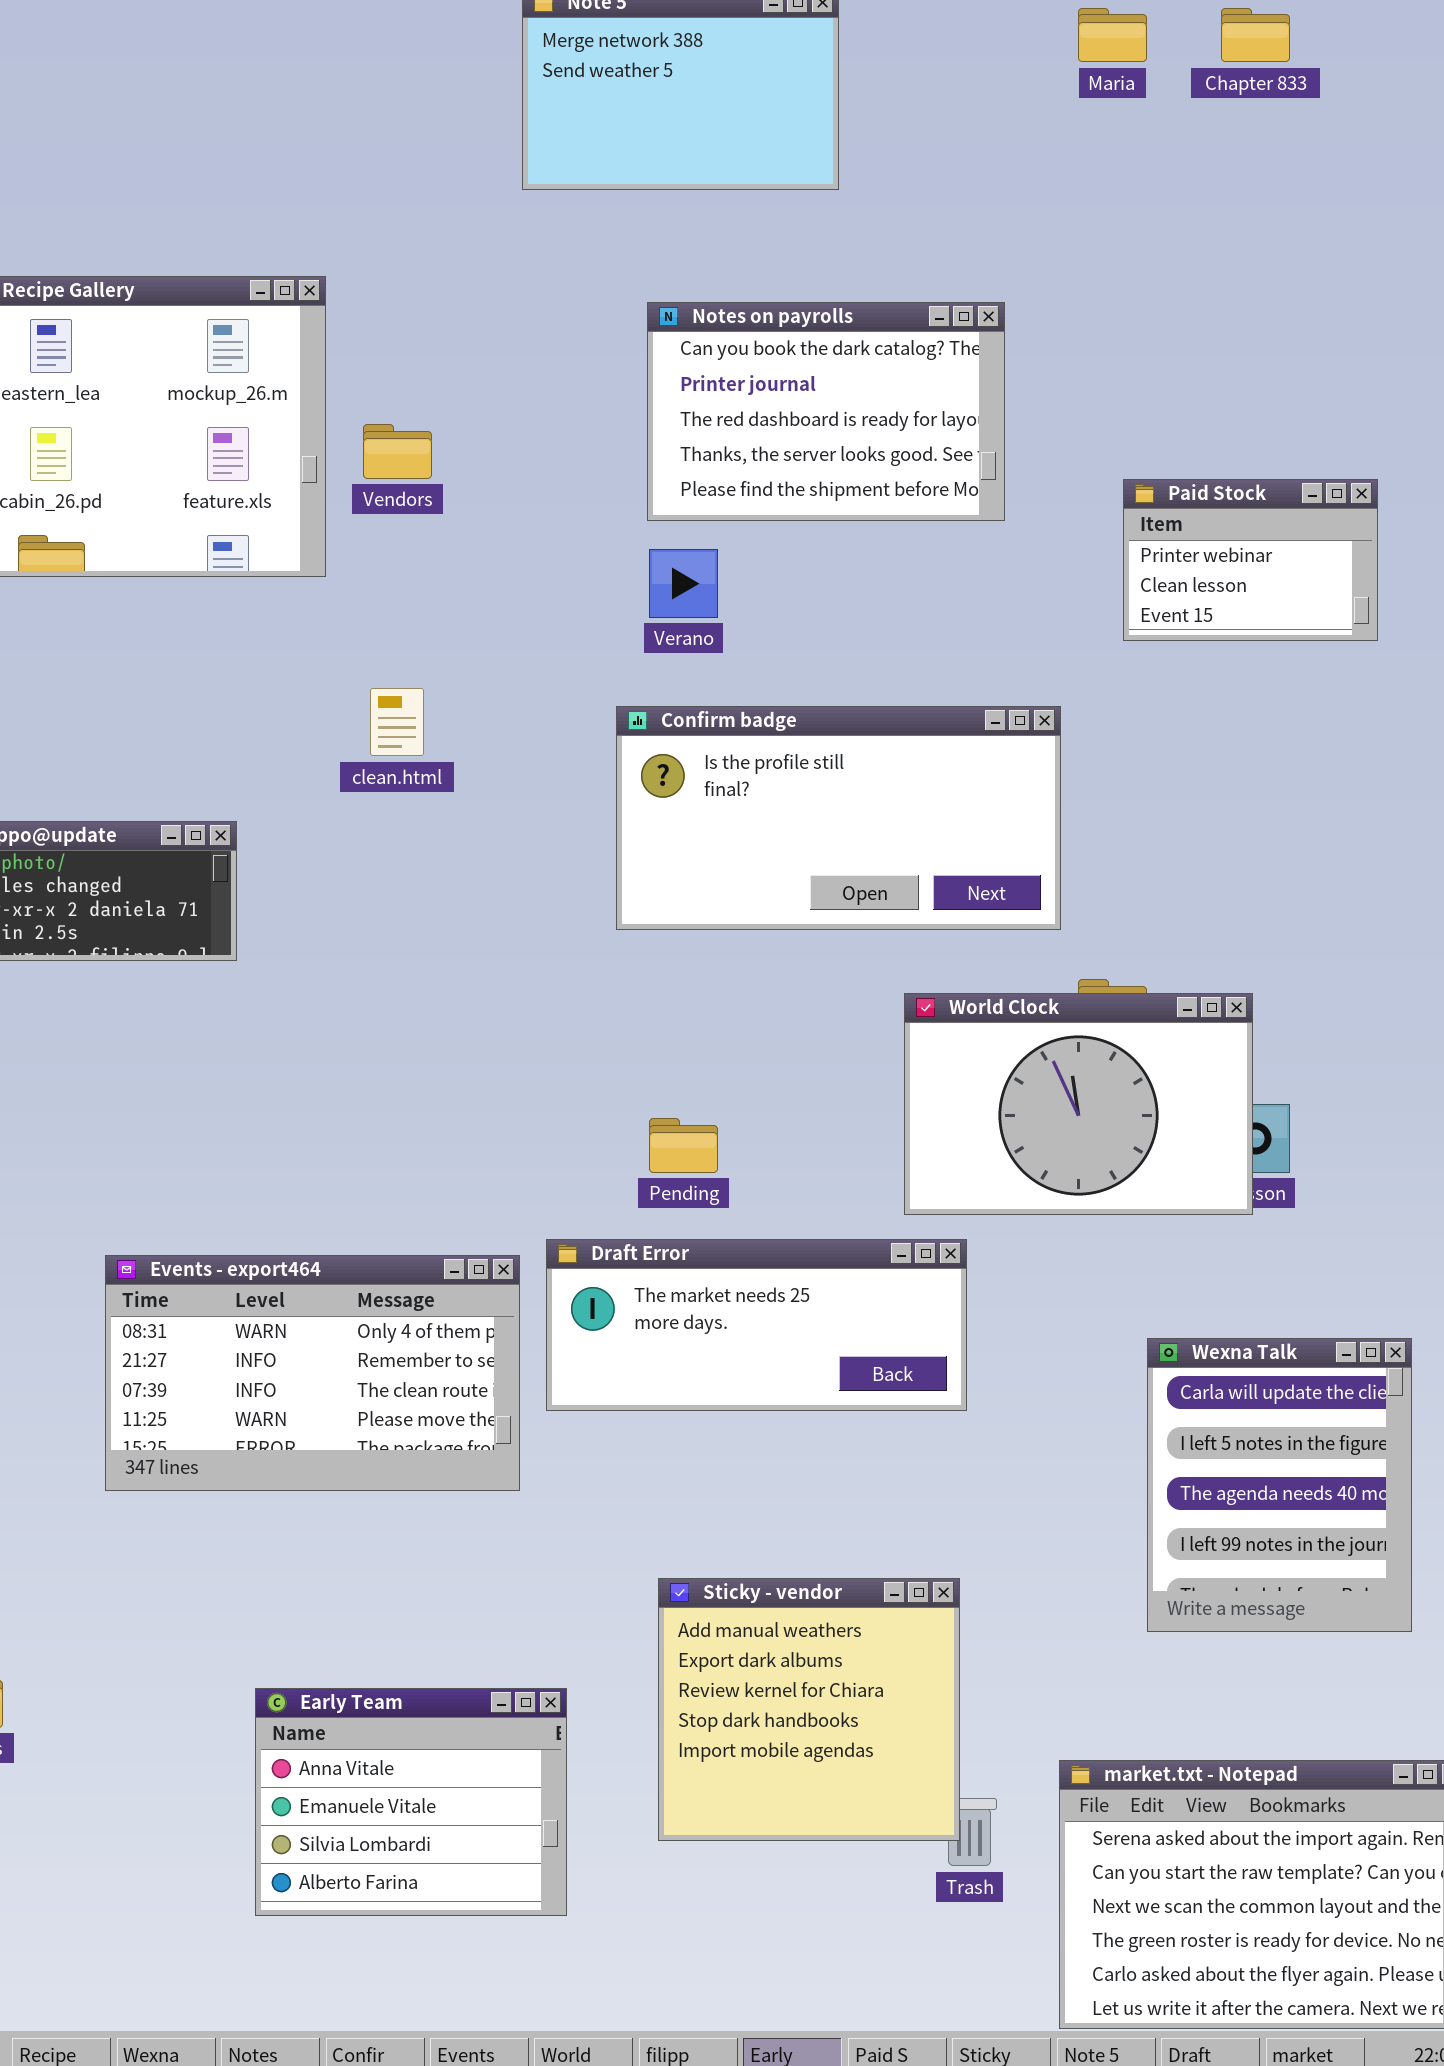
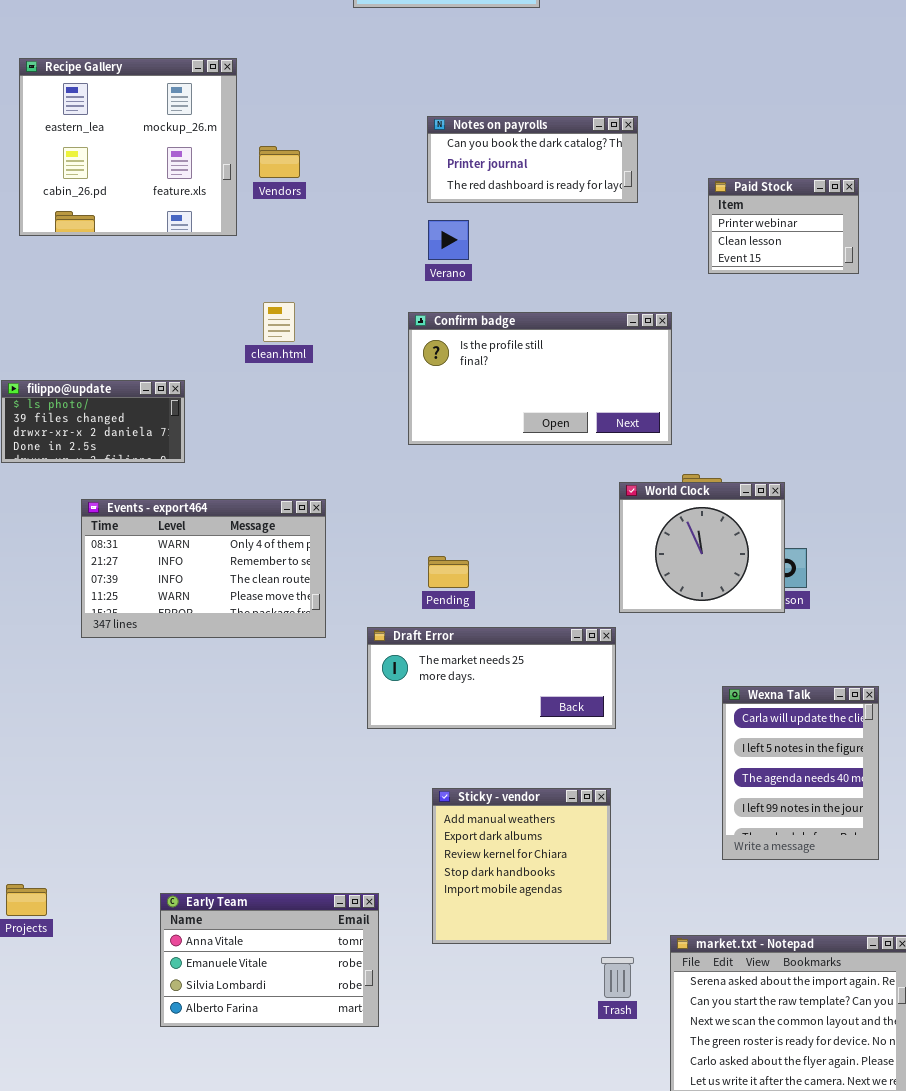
Notes on payrolls: [647,302,1005,521] -> [427,116,638,203], resized
World Clock: [904,993,1253,1215] -> [619,482,785,613], resized
Events - export464: [105,1255,520,1491] -> [81,499,326,638], moved
Sticky - vendor: [658,1578,960,1841] -> [432,788,611,944], moved
Early Team: [255,1688,567,1916] -> [160,893,379,1027], resized

